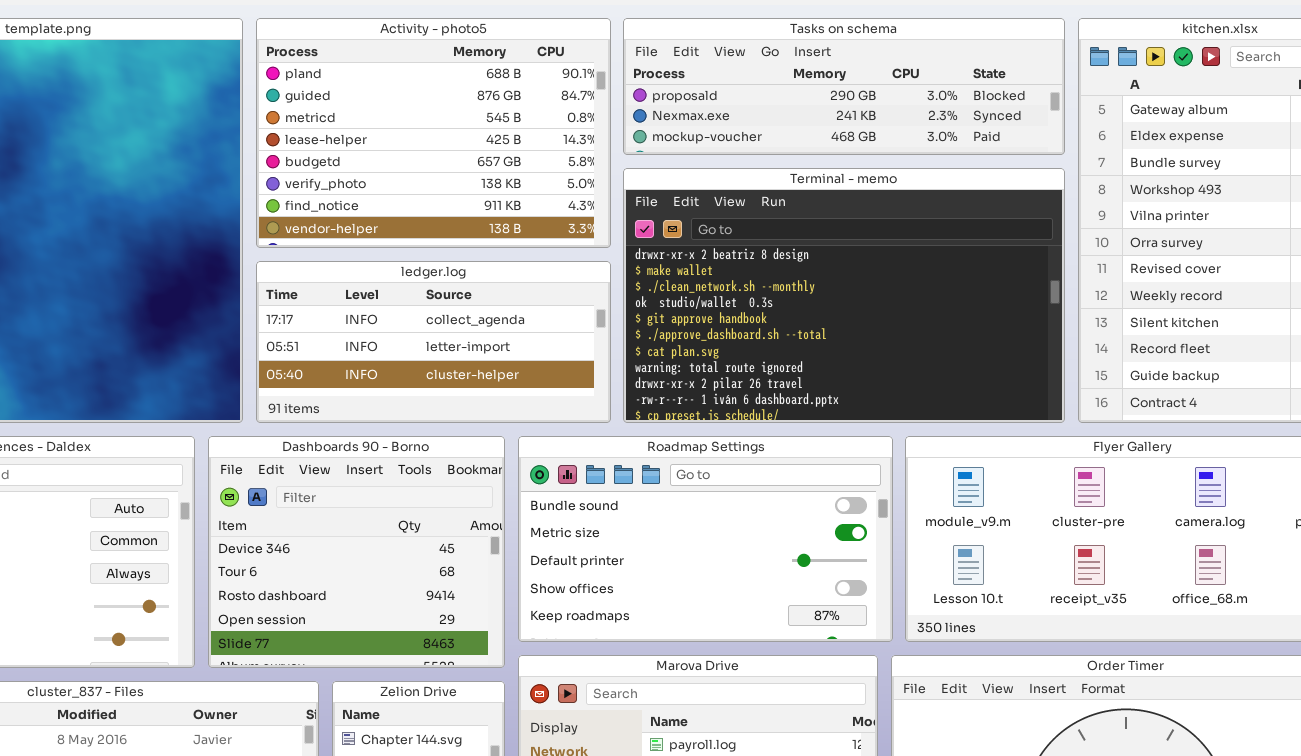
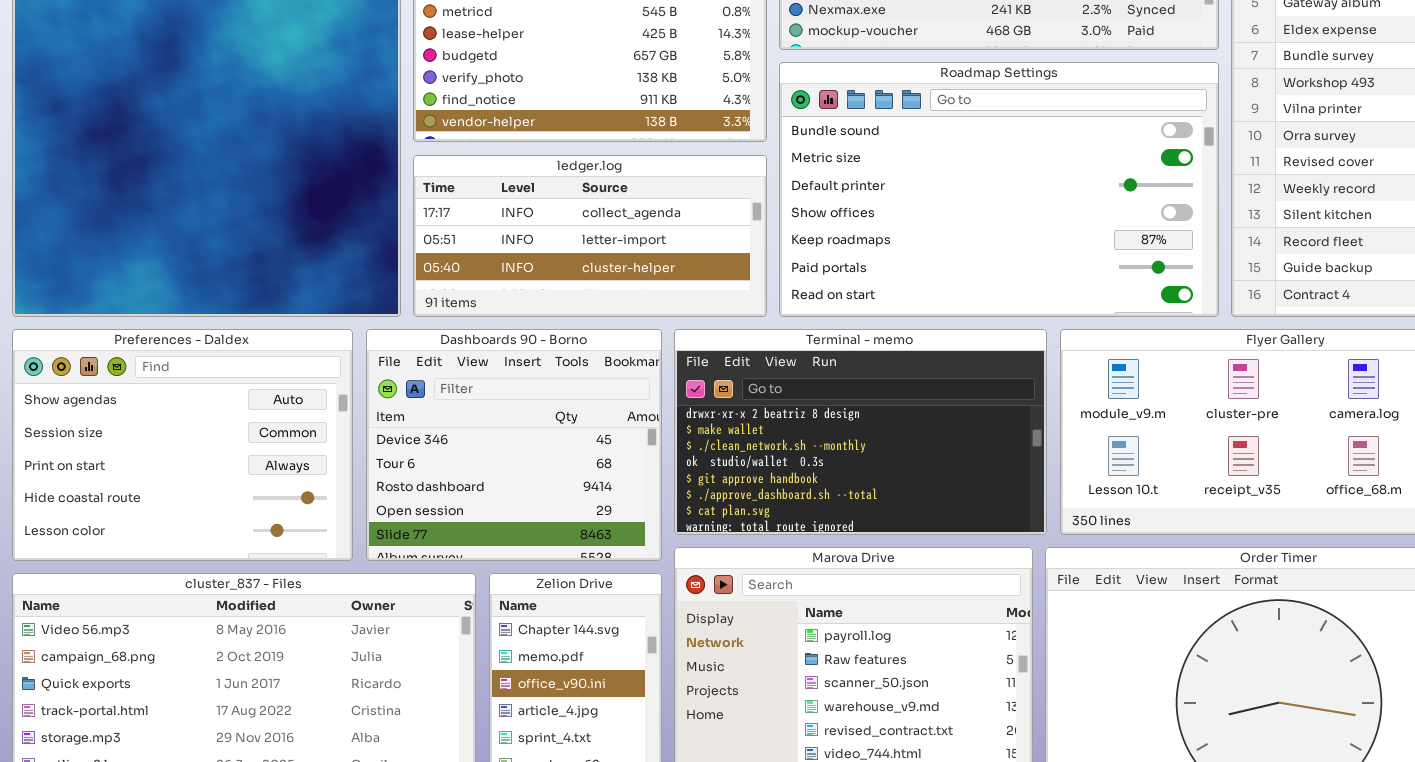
Terminal - memo: [623,168,1065,423] -> [674,329,1047,535], moved, resized
Roadmap Settings: [518,436,893,642] -> [779,62,1219,317], moved, resized

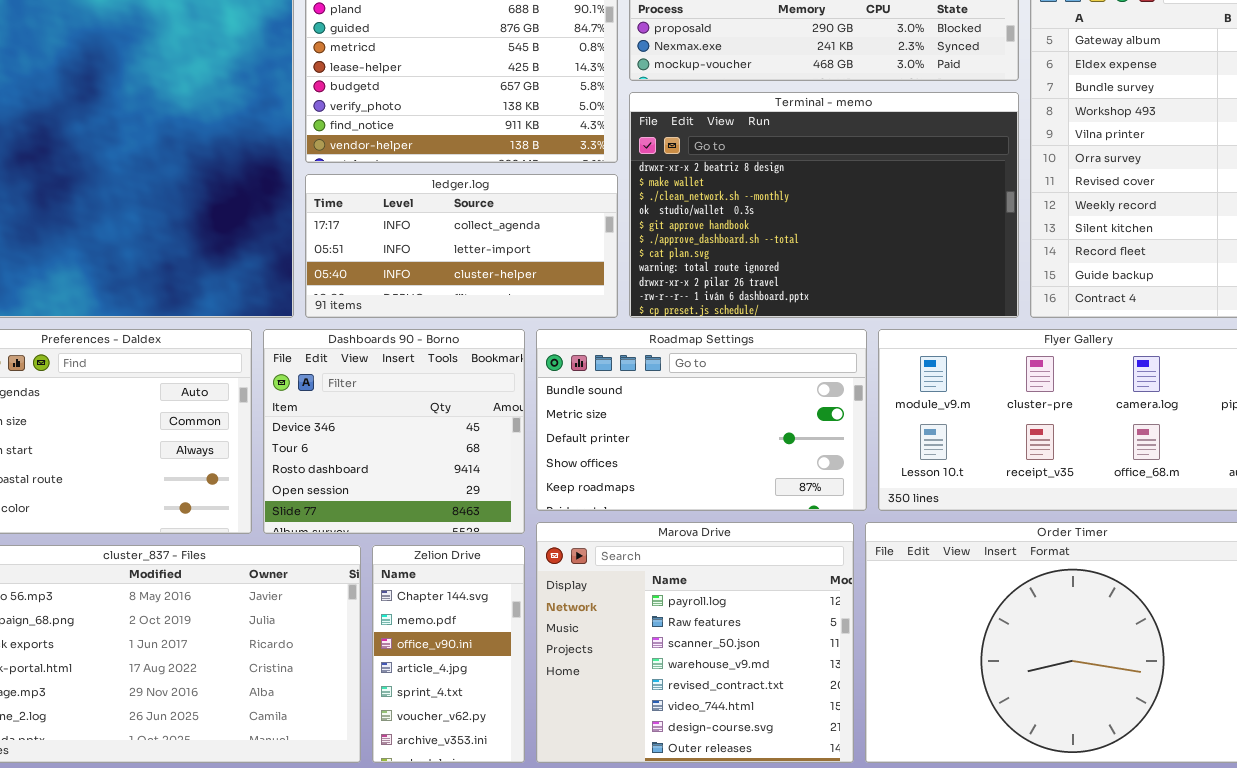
Roadmap Settings: [779,62,1219,317] -> [536,329,867,511], moved, resized
Terminal - memo: [674,329,1047,535] -> [629,92,1019,318], moved, resized

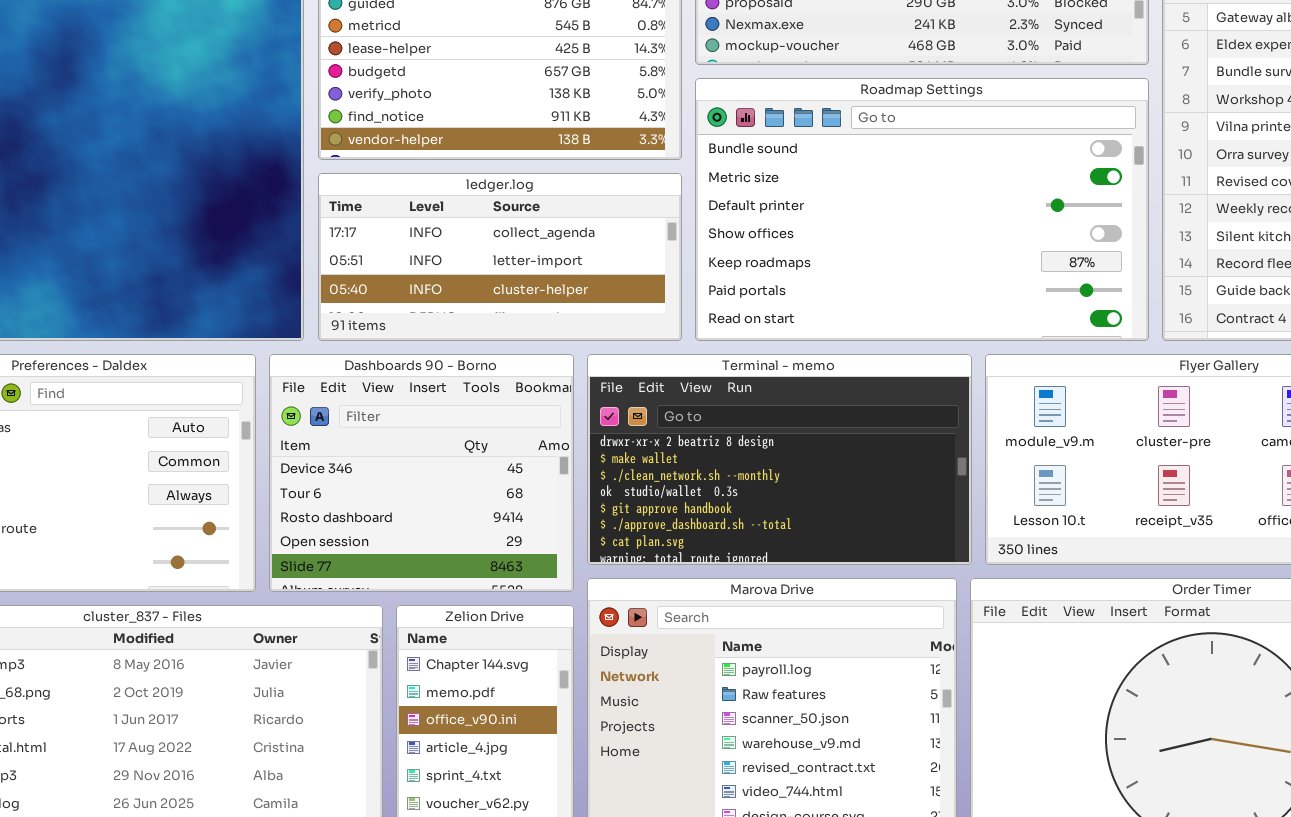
Terminal - memo: [629,92,1019,318] -> [587,354,972,565], moved, resized
Roadmap Settings: [536,329,867,511] -> [695,78,1149,341], moved, resized

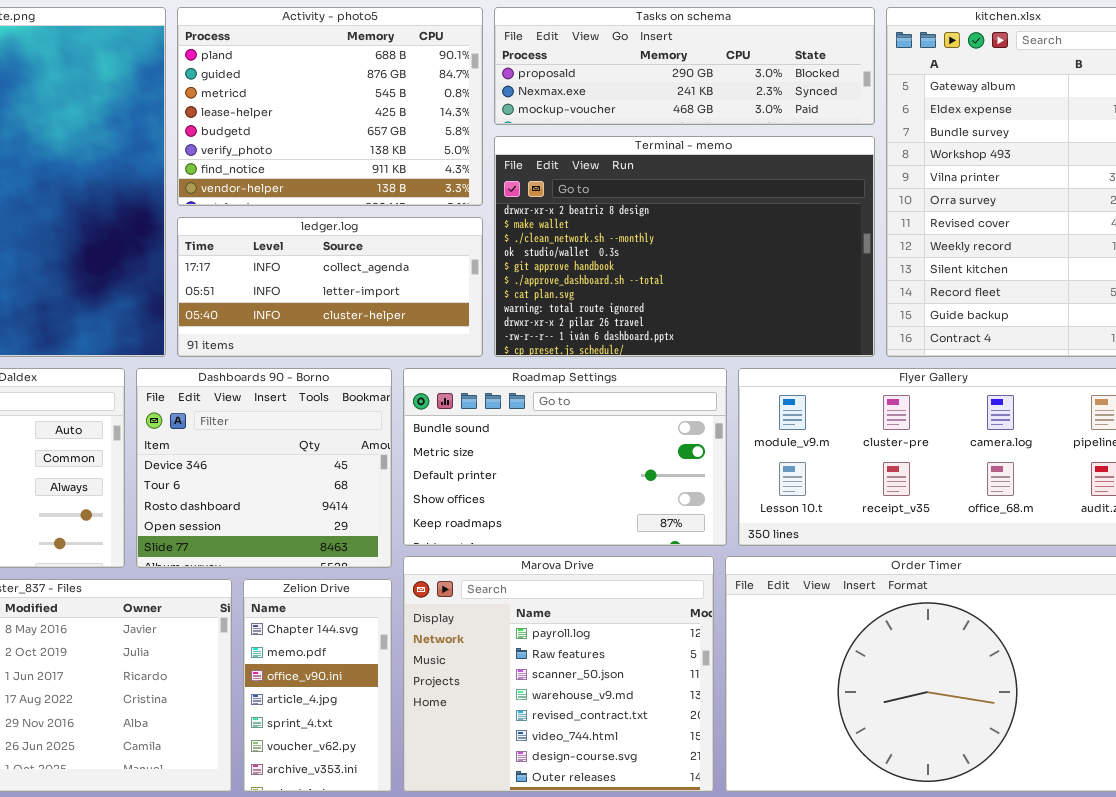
Roadmap Settings: [695,78,1149,341] -> [403,368,727,546], moved, resized
Terminal - memo: [587,354,972,565] -> [494,136,875,357], moved, resized

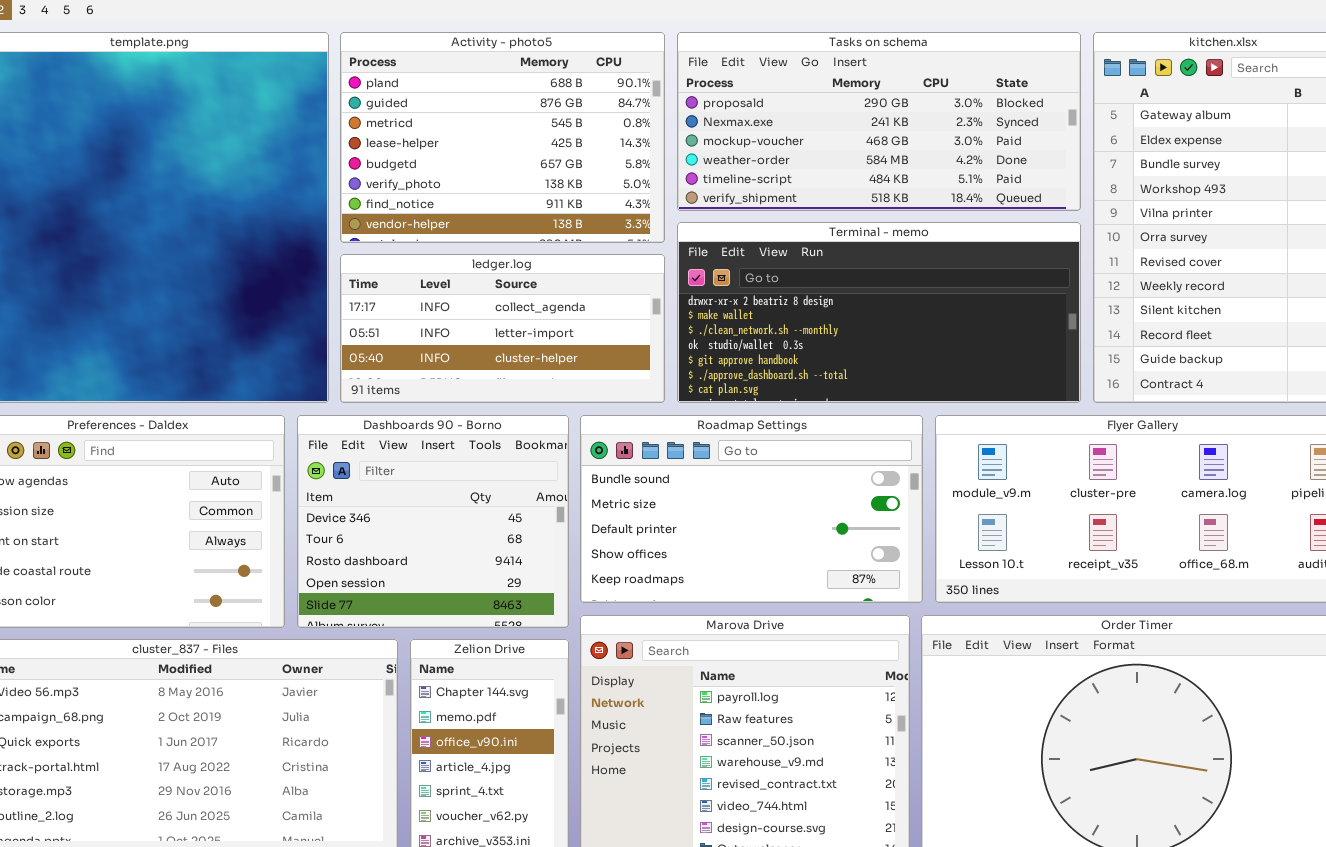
Tasks on schema: [494,7,875,125] -> [677,32,1081,211], resized
Terminal - memo: [494,136,875,357] -> [677,222,1081,403], resized

